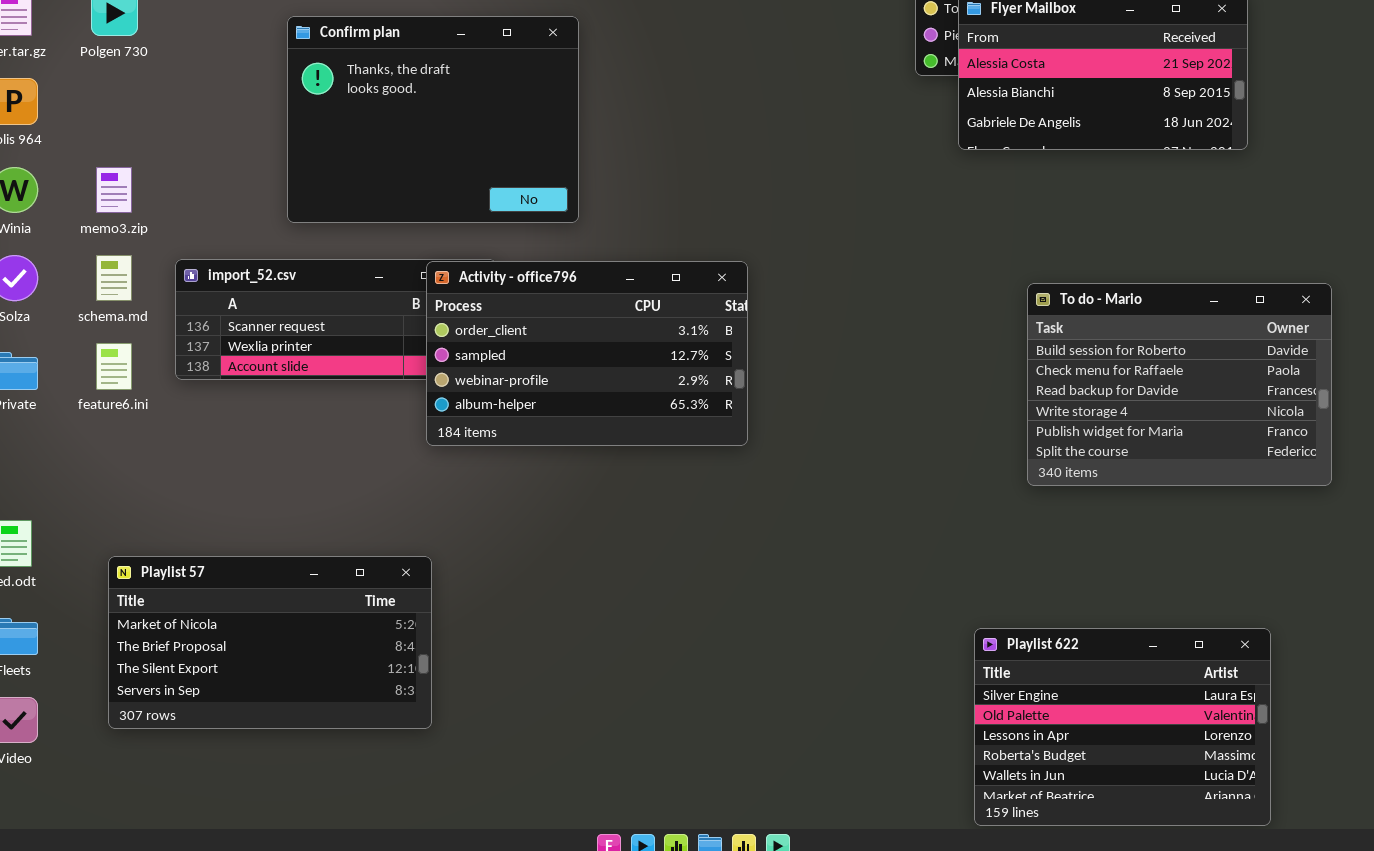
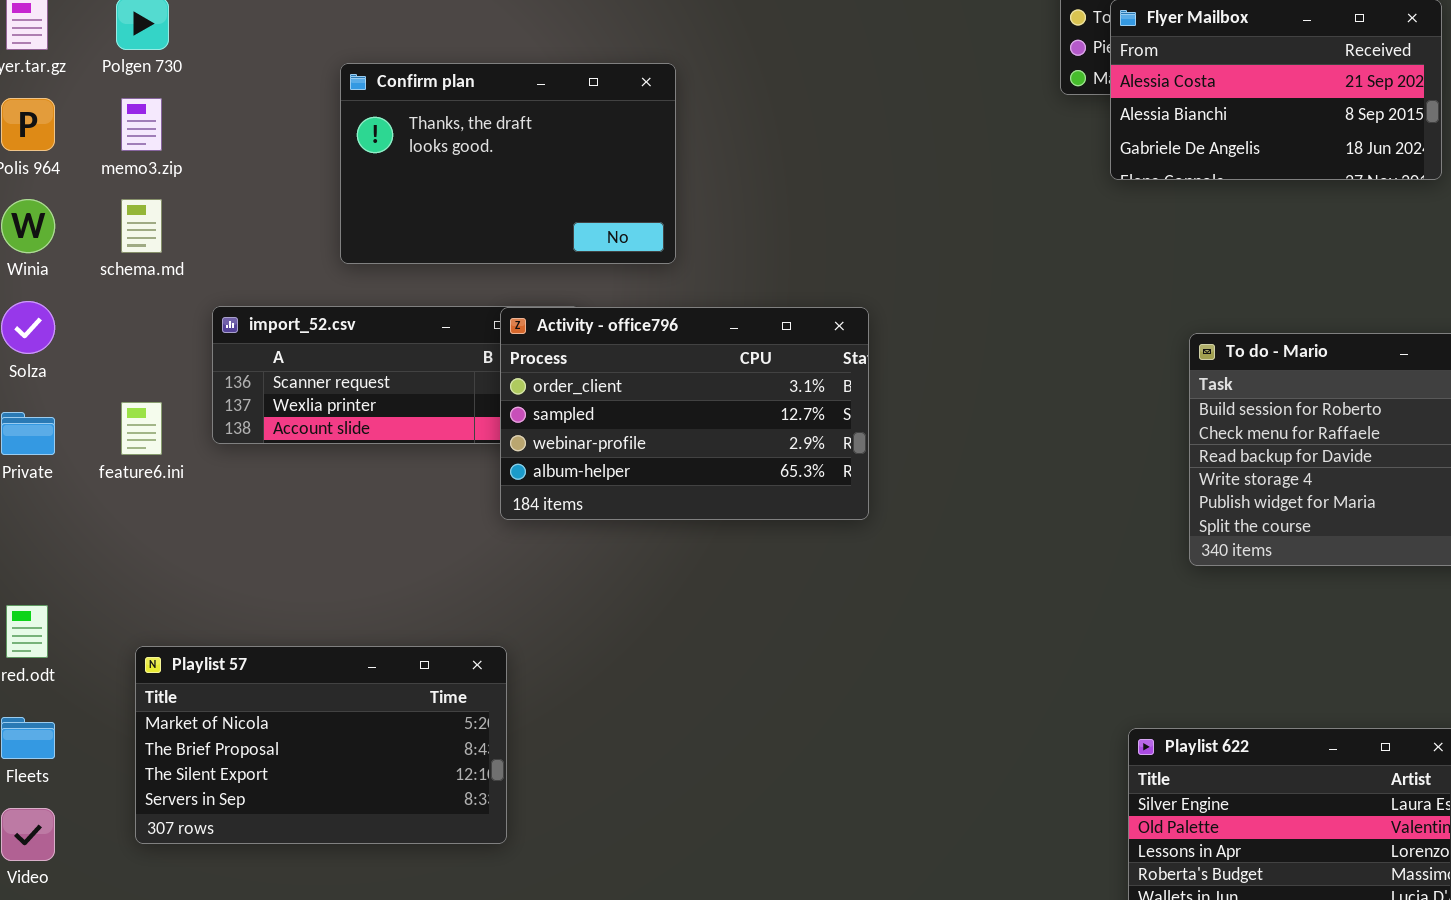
Confirm plan: [287,16,579,223] -> [340,63,676,264], resized
memo3.zip: [96,167,132,213] -> [121,98,162,151], moved
schema.md: [96,255,132,301] -> [121,199,162,253], moved

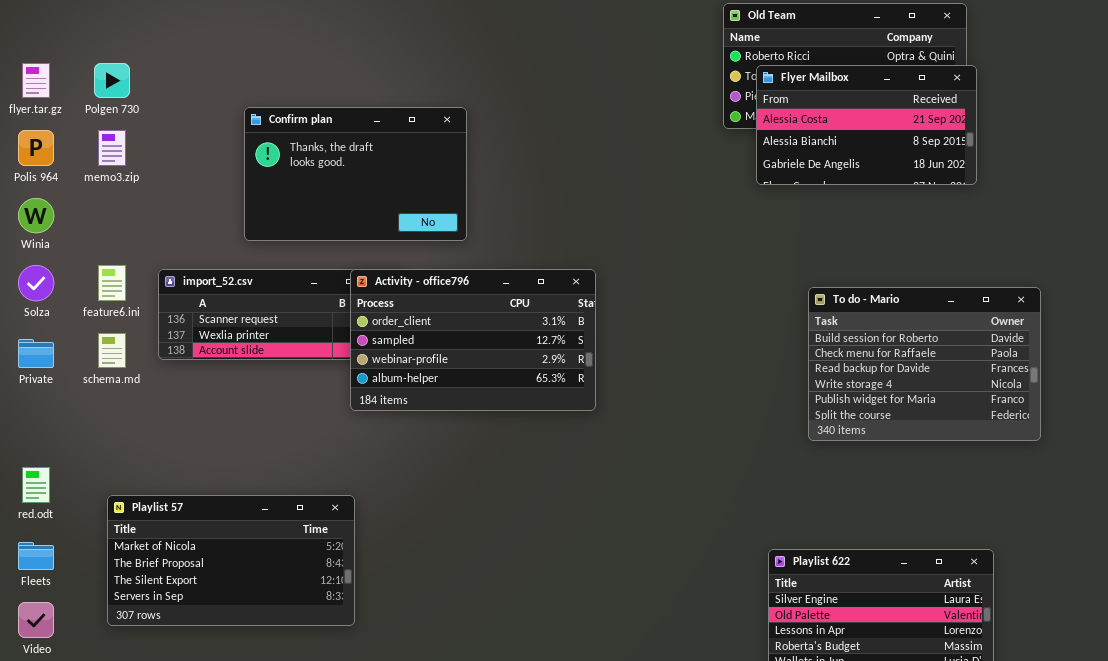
schema.md: [121,199,162,253] -> [98,333,126,368], moved
feature6.ini: [121,402,162,455] -> [98,265,126,301], moved

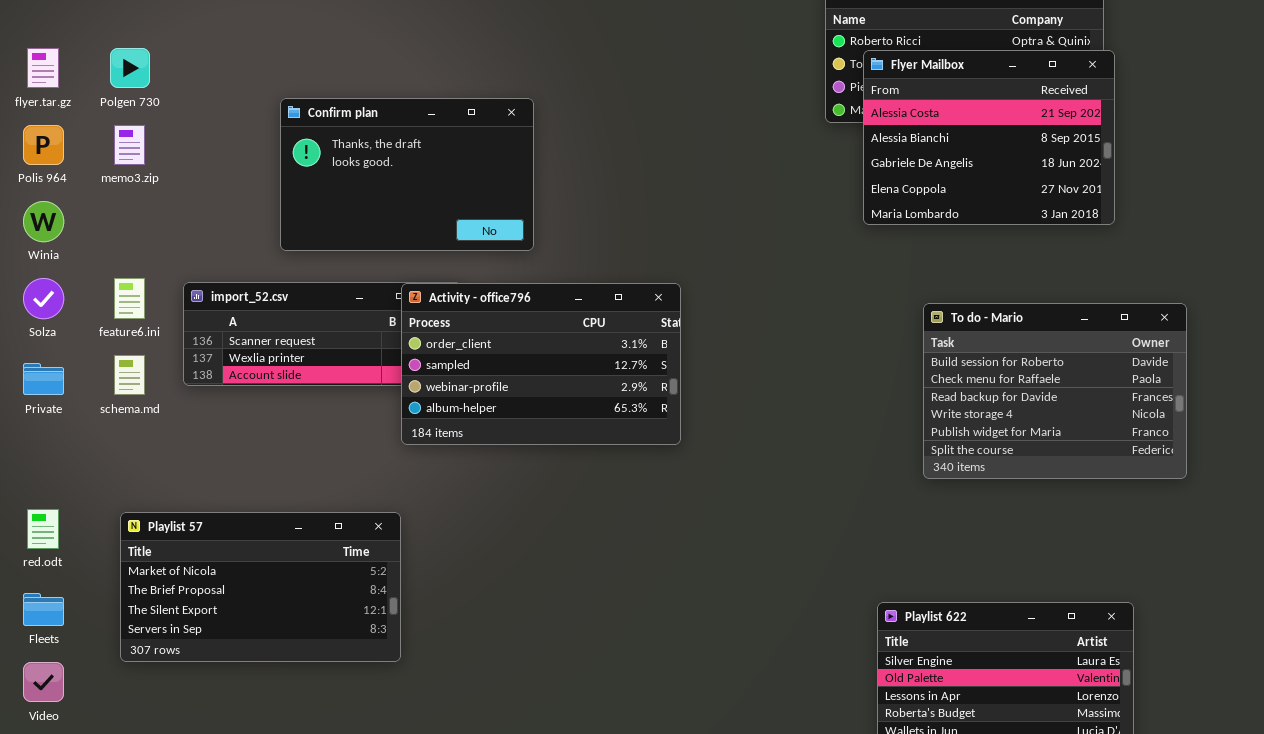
Flyer Mailbox: [756,65,977,185] -> [863,50,1115,225], resized
Playlist 57: [107,495,355,626] -> [120,512,401,662], moved

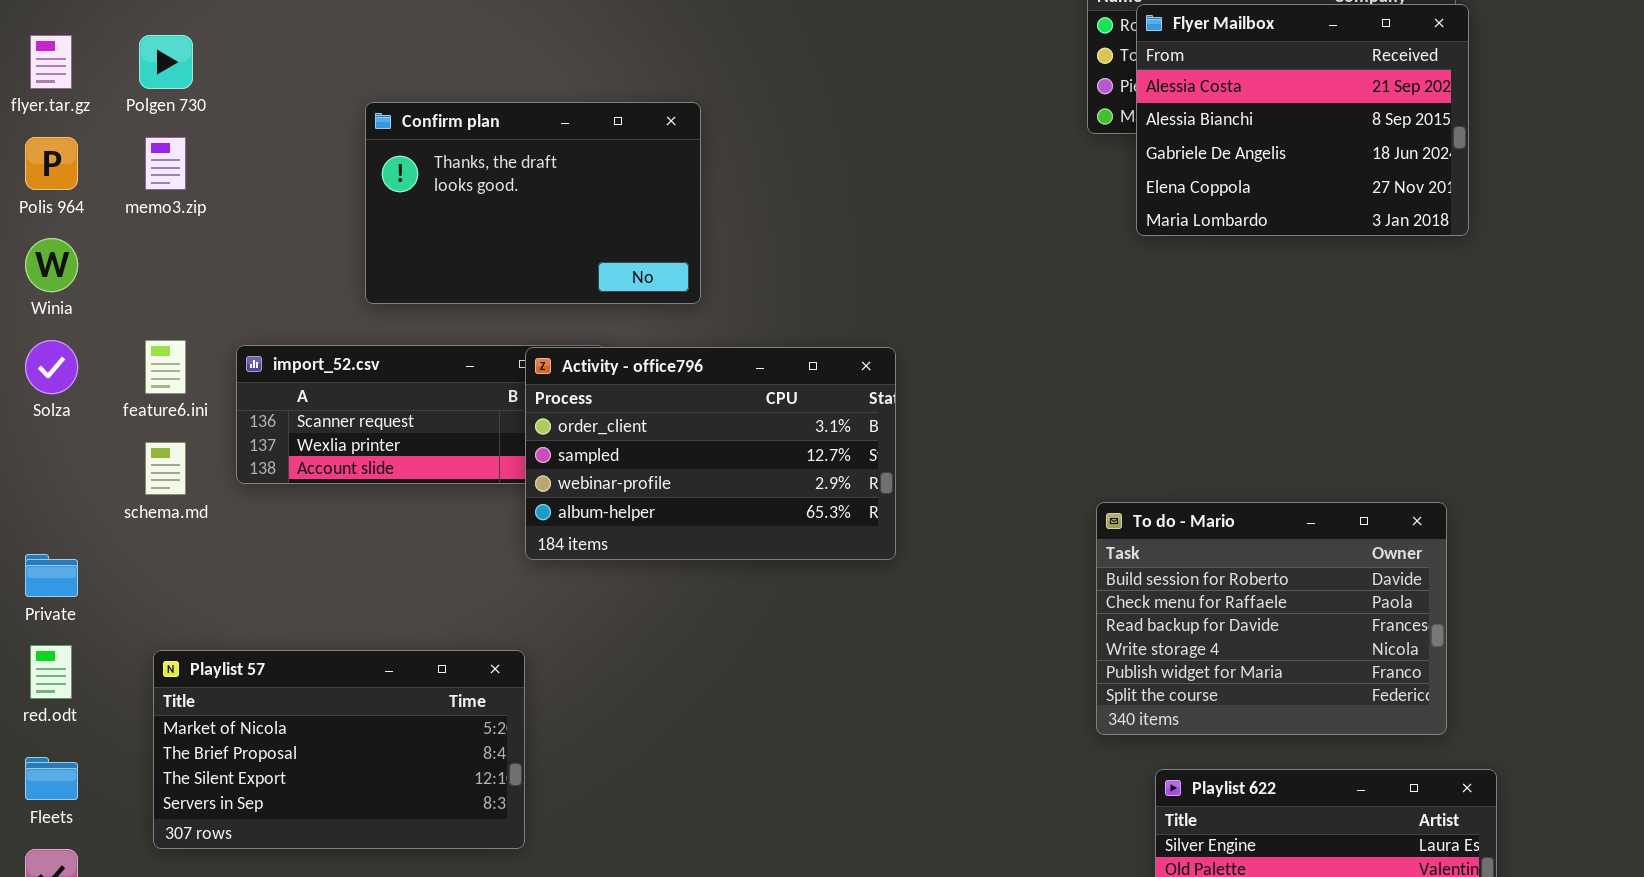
Flyer Mailbox: [863,50,1115,225] -> [1136,4,1469,236], moved
To do - Mario: [923,303,1187,479] -> [1096,502,1447,735], moved
Private: [23,363,64,395] -> [25,554,78,597], moved

